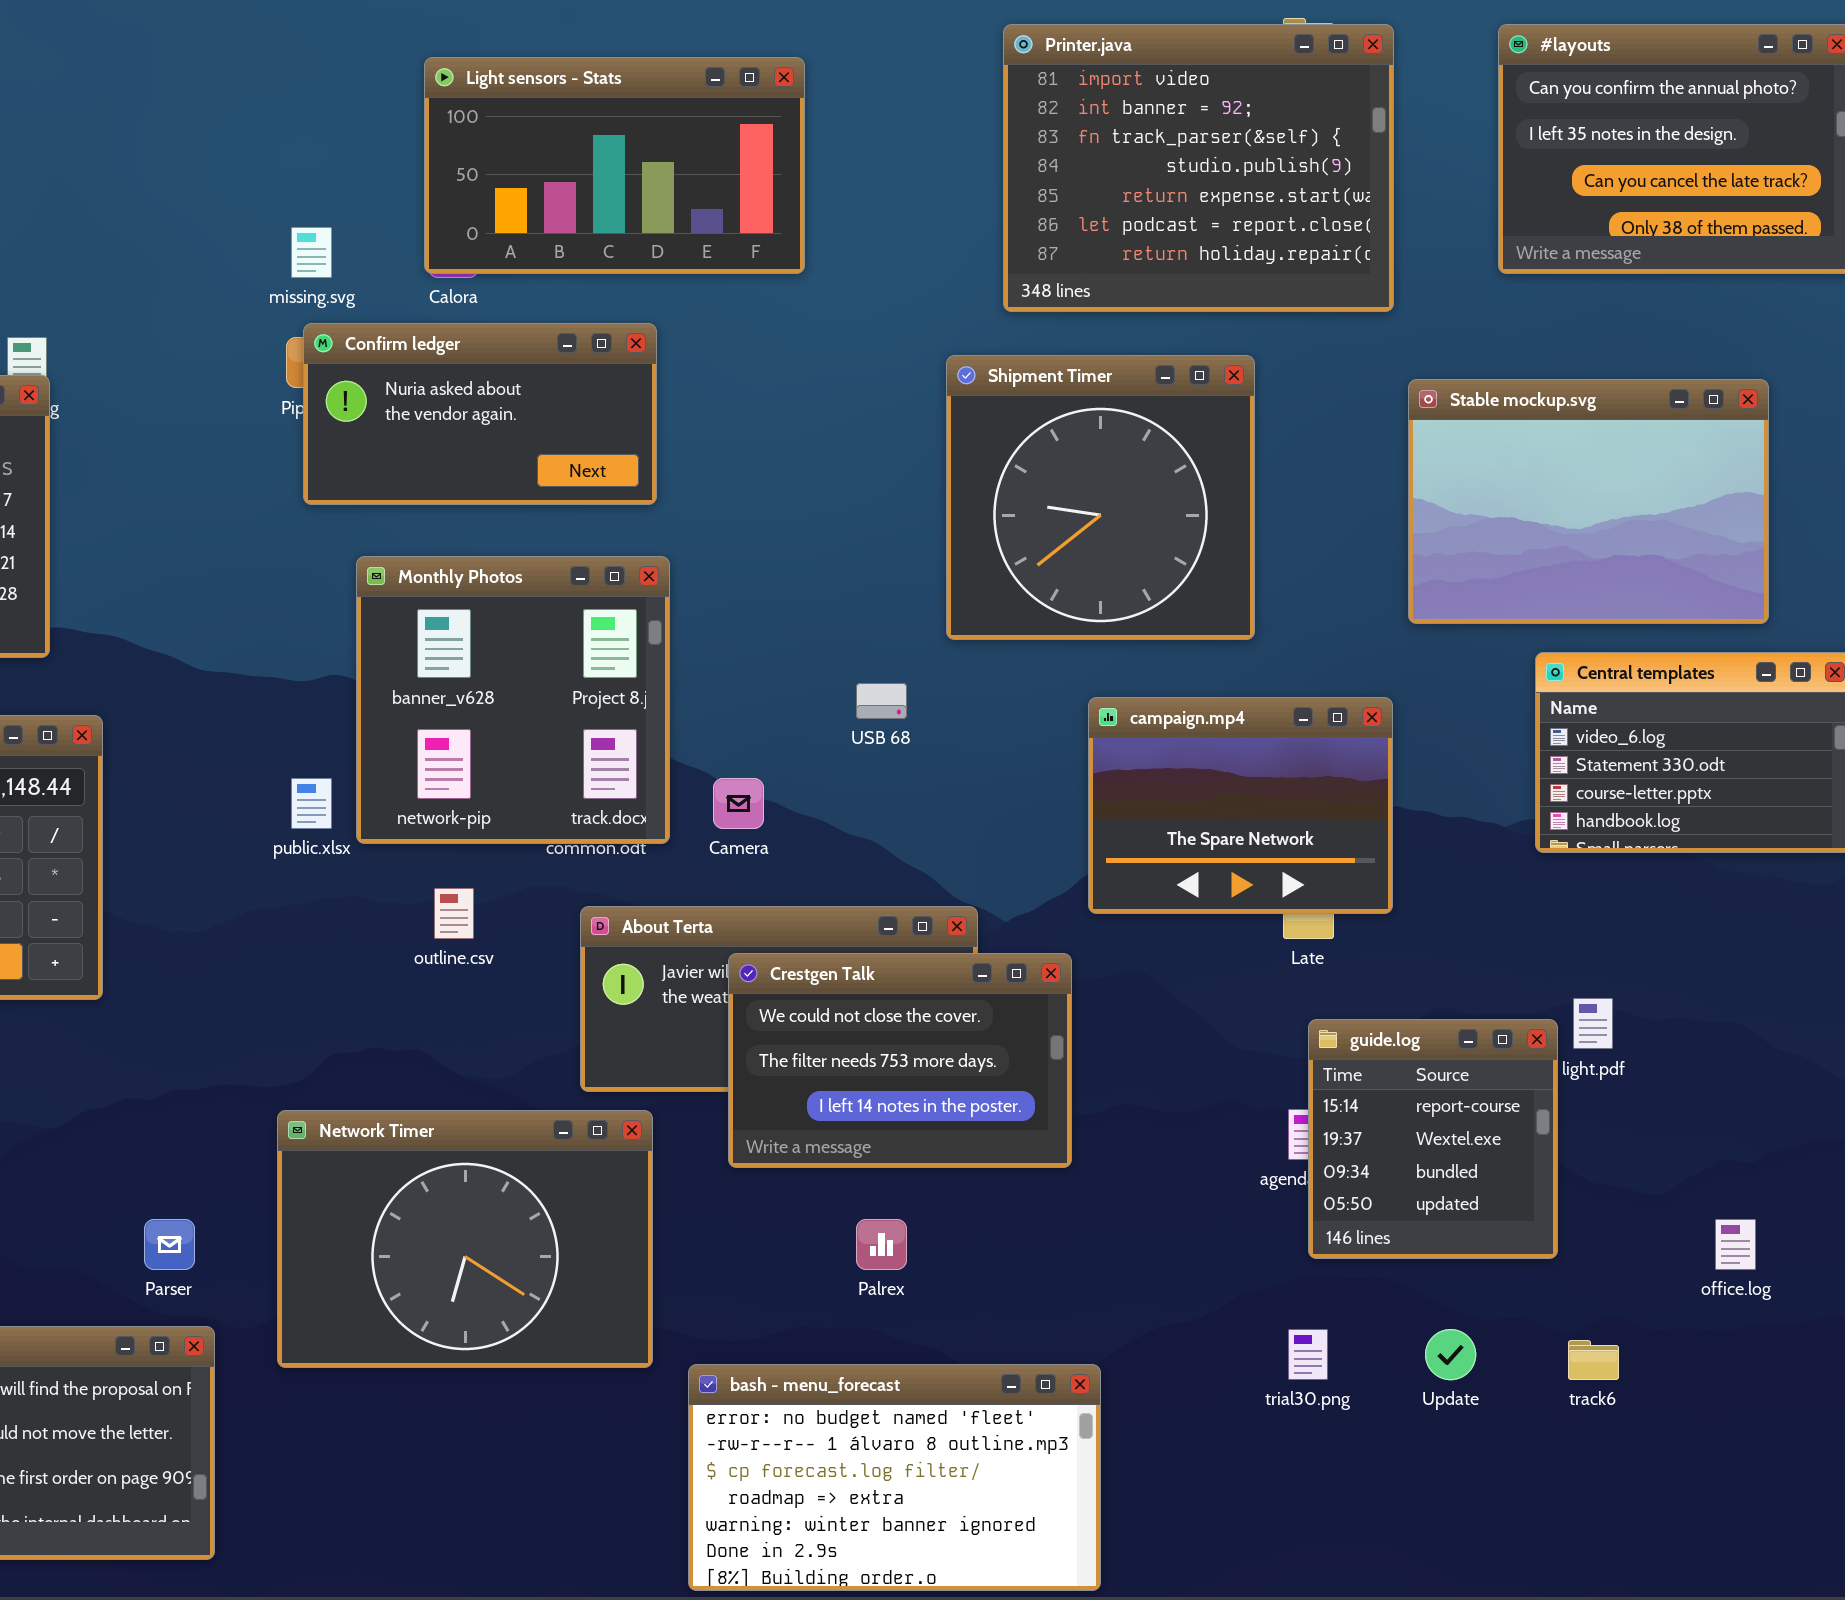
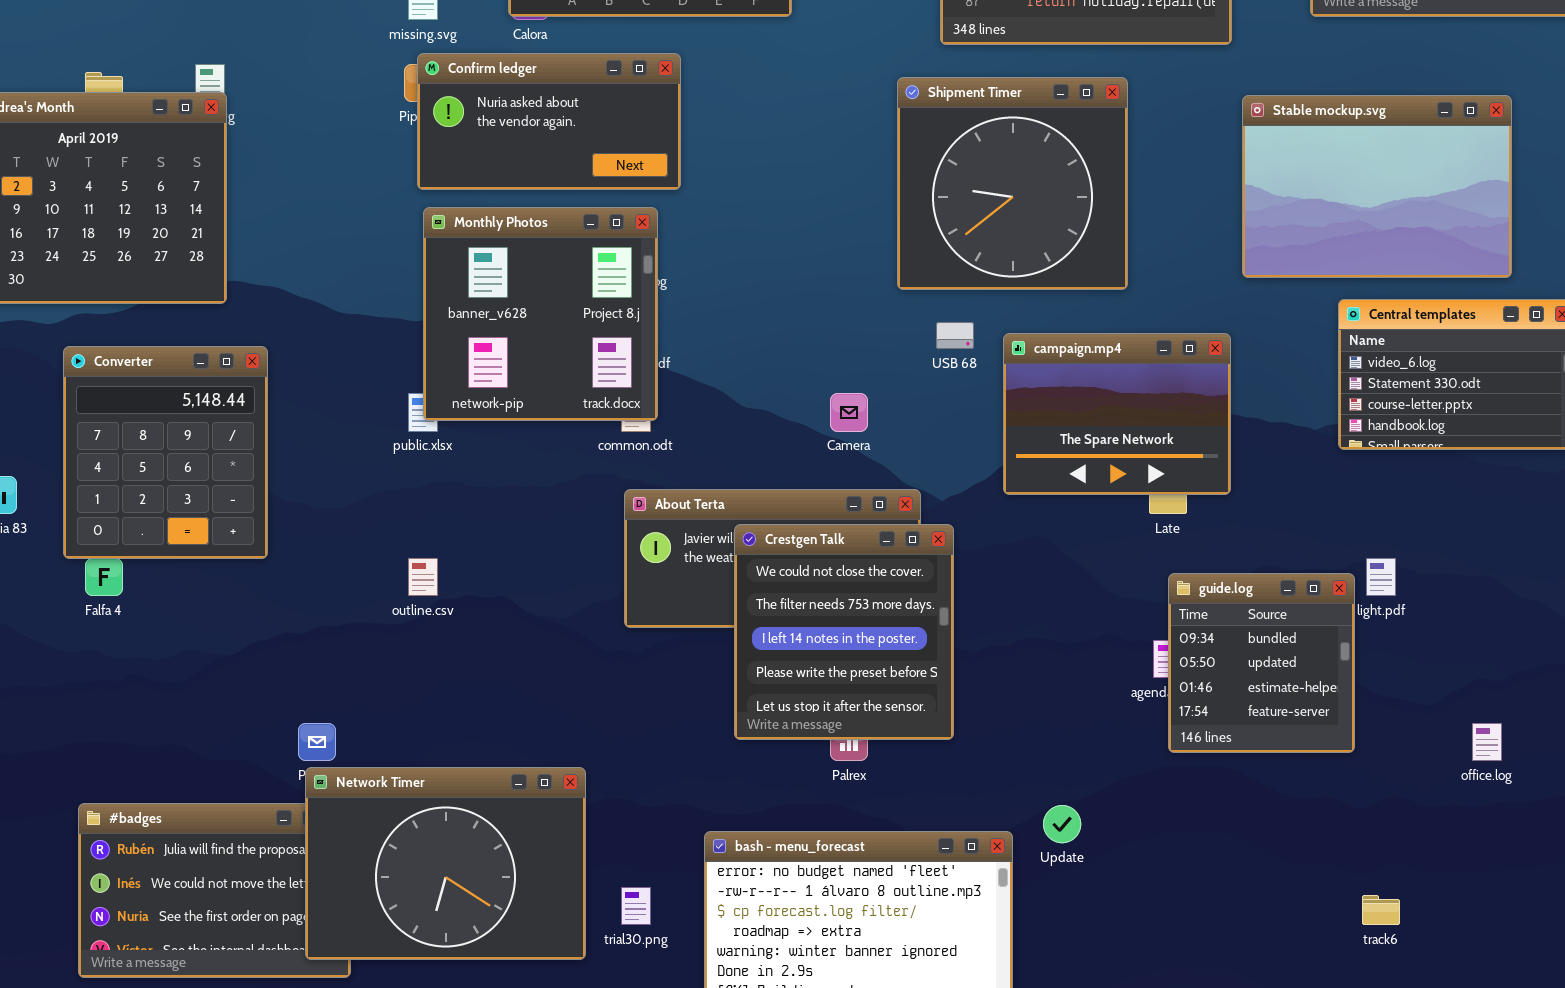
Monthly Photos: [356,556,670,844] -> [423,207,658,421], moved
USB 68: [856,683,907,719] -> [936,322,974,349], moved
Camera: [713,778,764,829] -> [830,393,868,432], moved
outline.csv: [434,888,474,939] -> [408,558,438,596], moved
Crestgen Talk: [728,953,1072,1168] -> [734,524,954,740], resized
guide.log: [1308,1019,1558,1259] -> [1168,573,1355,753], scrolled down 2 rows
Network Timer: [277,1110,653,1368] -> [305,767,586,960], moved
trial30.png: [1288,1329,1328,1380] -> [621,887,651,925], moved
Update: [1425,1329,1476,1380] -> [1043,805,1081,843], moved
track6: [1568,1340,1619,1380] -> [1362,895,1400,925], moved

